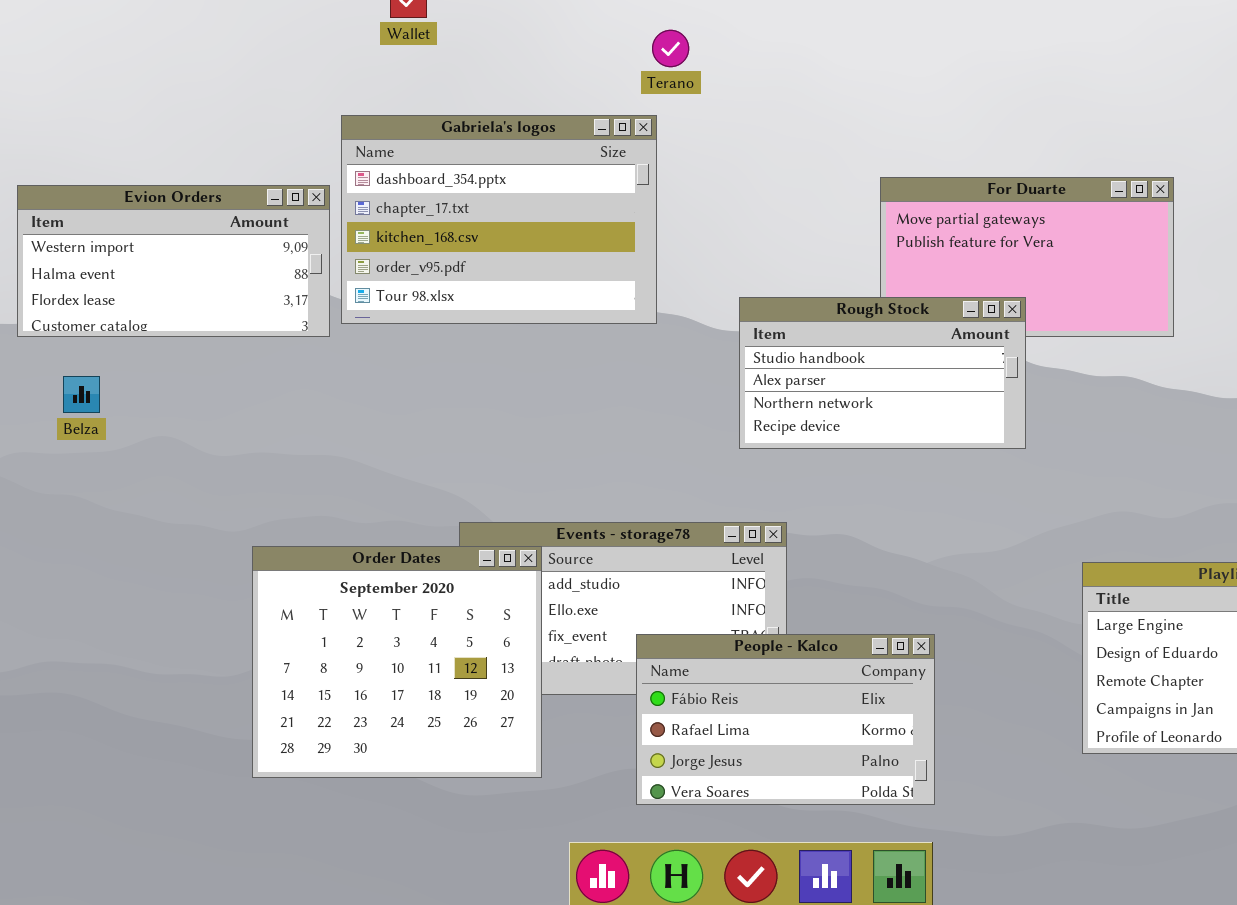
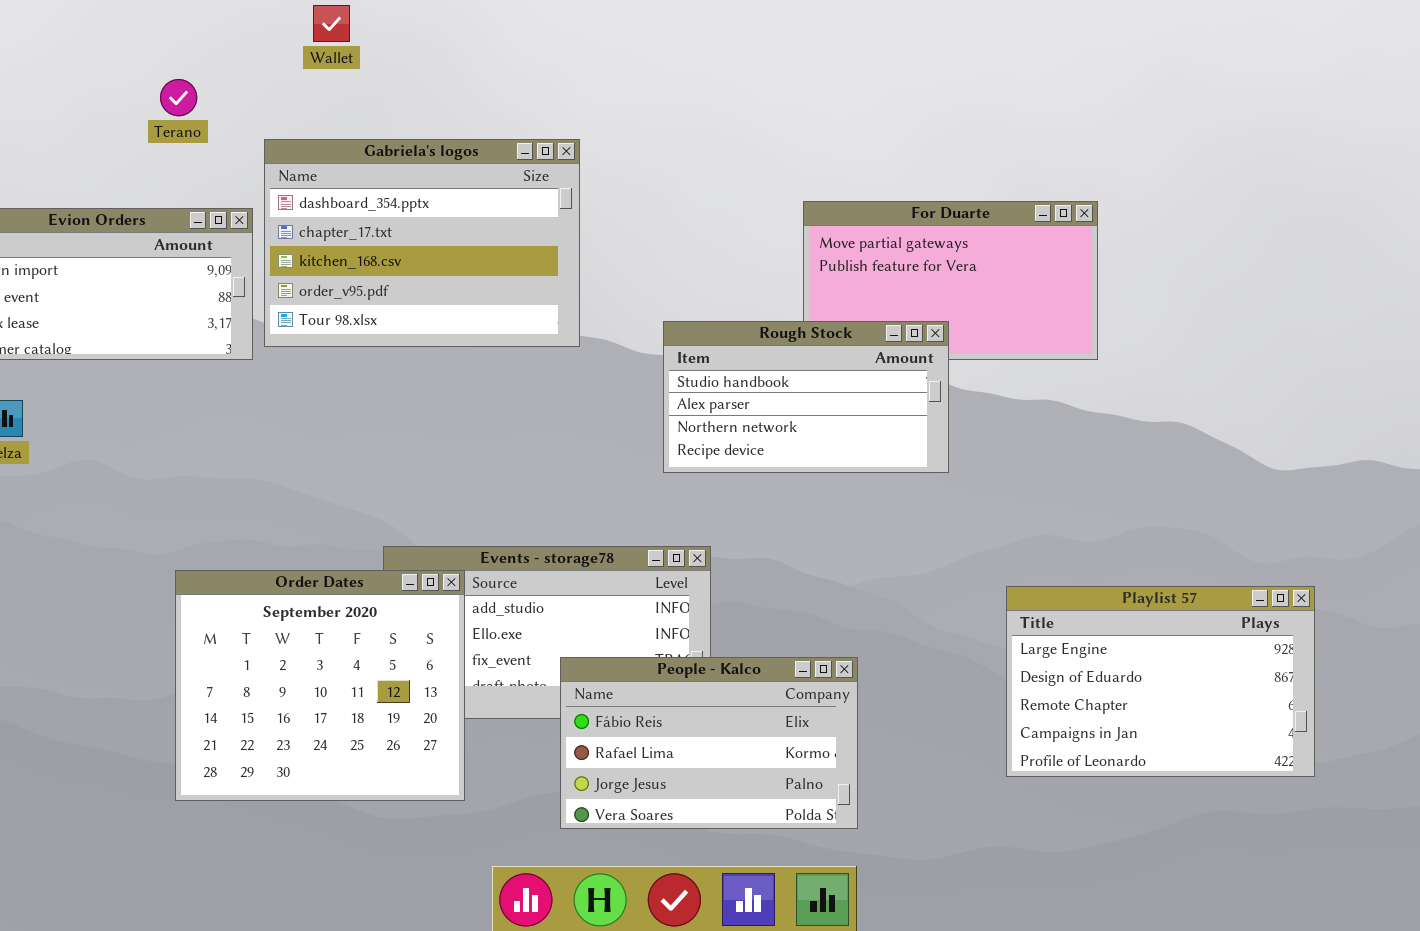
Terano: [652,30,689,67] -> [160,79,197,116], moved

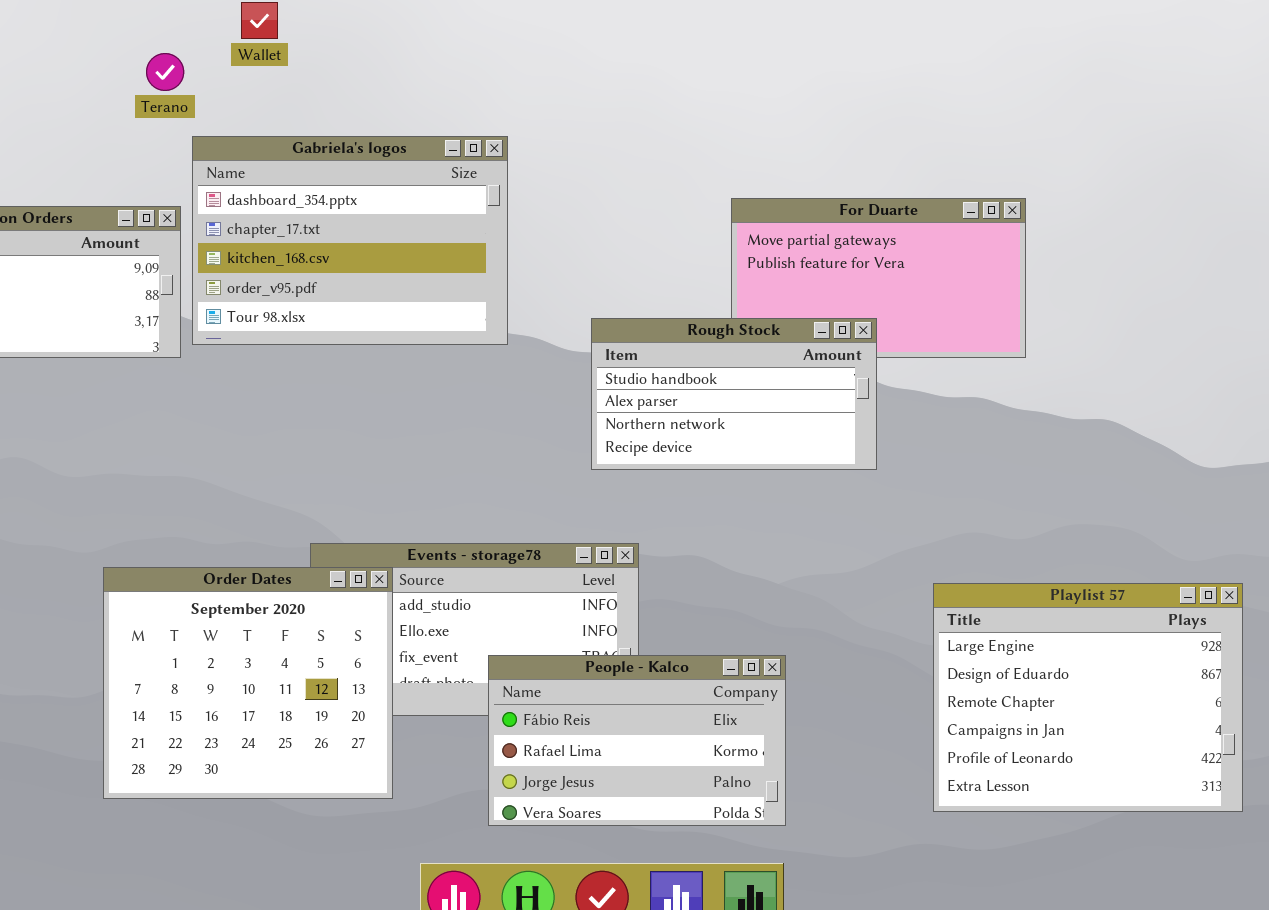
Terano: [160,79,197,116] -> [146,53,184,91], moved
Playlist 57: [1006,586,1315,777] -> [933,583,1243,812], resized

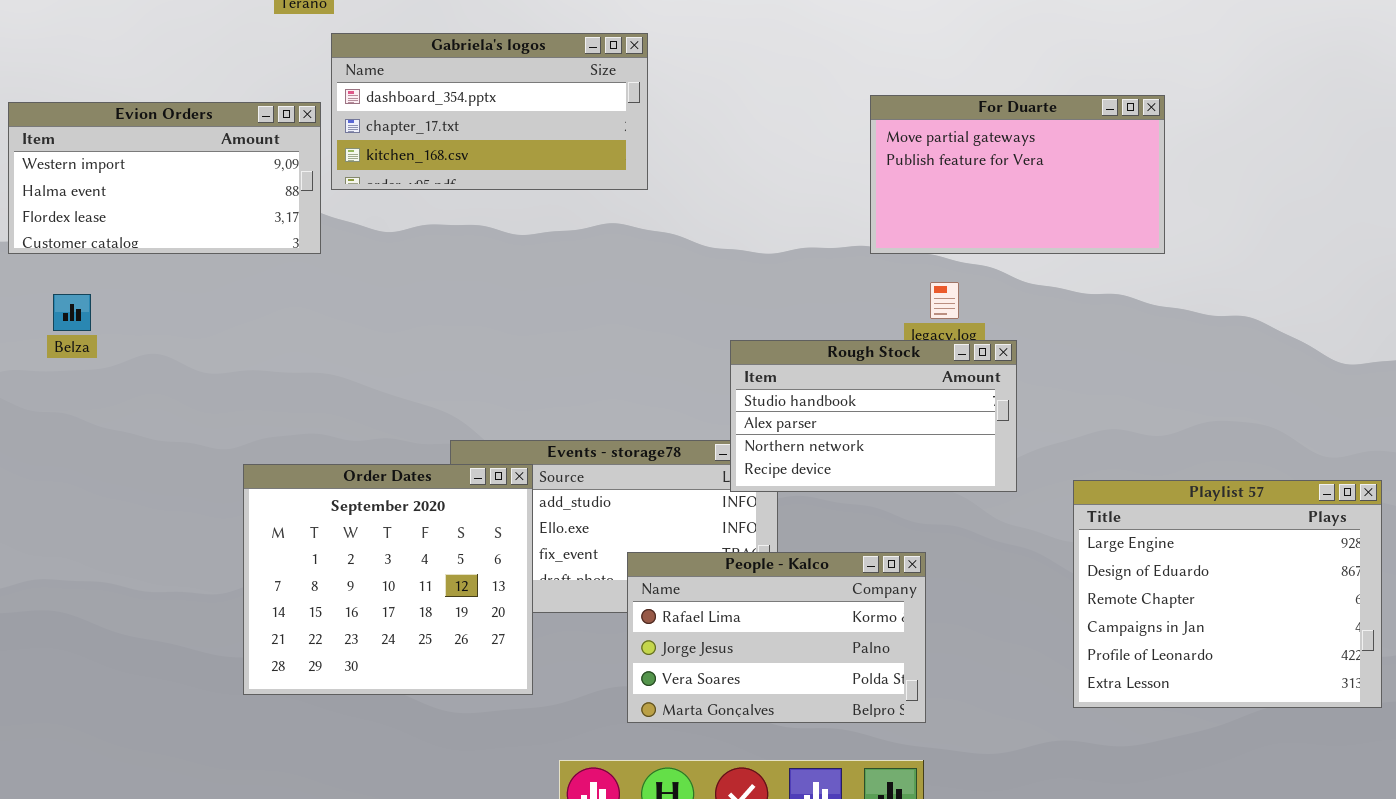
Gabriela's logos: [192,136,508,345] -> [331,33,648,190], resized
Rough Stock: [591,318,877,470] -> [730,340,1017,492], moved
People - Kalco: [488,655,786,826] -> [627,552,926,723], scrolled down 1 row

